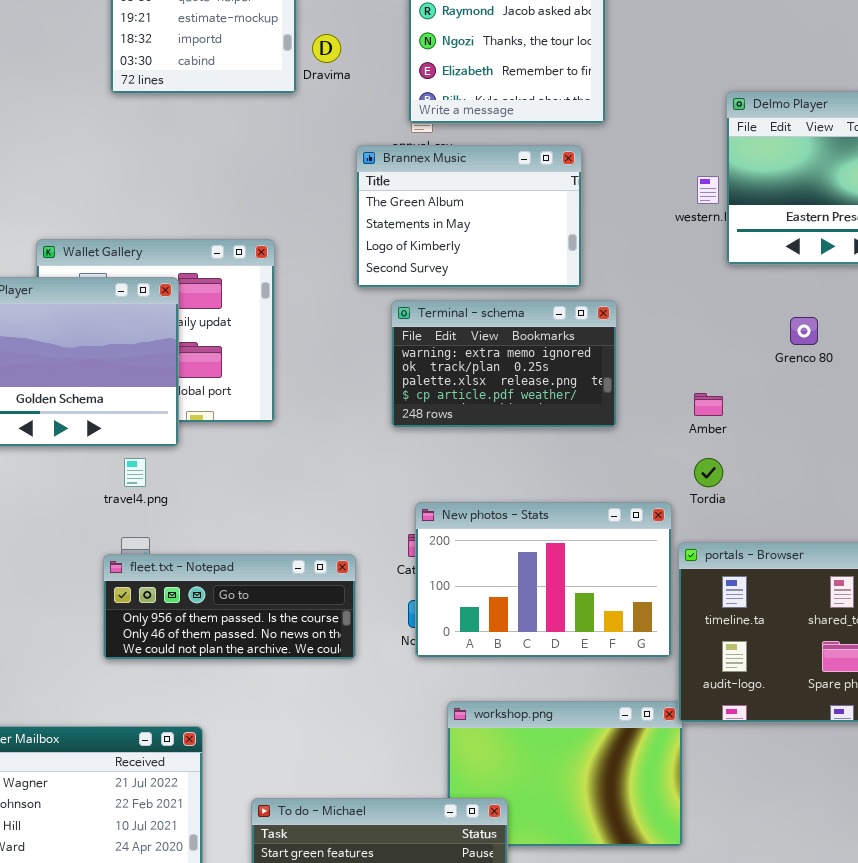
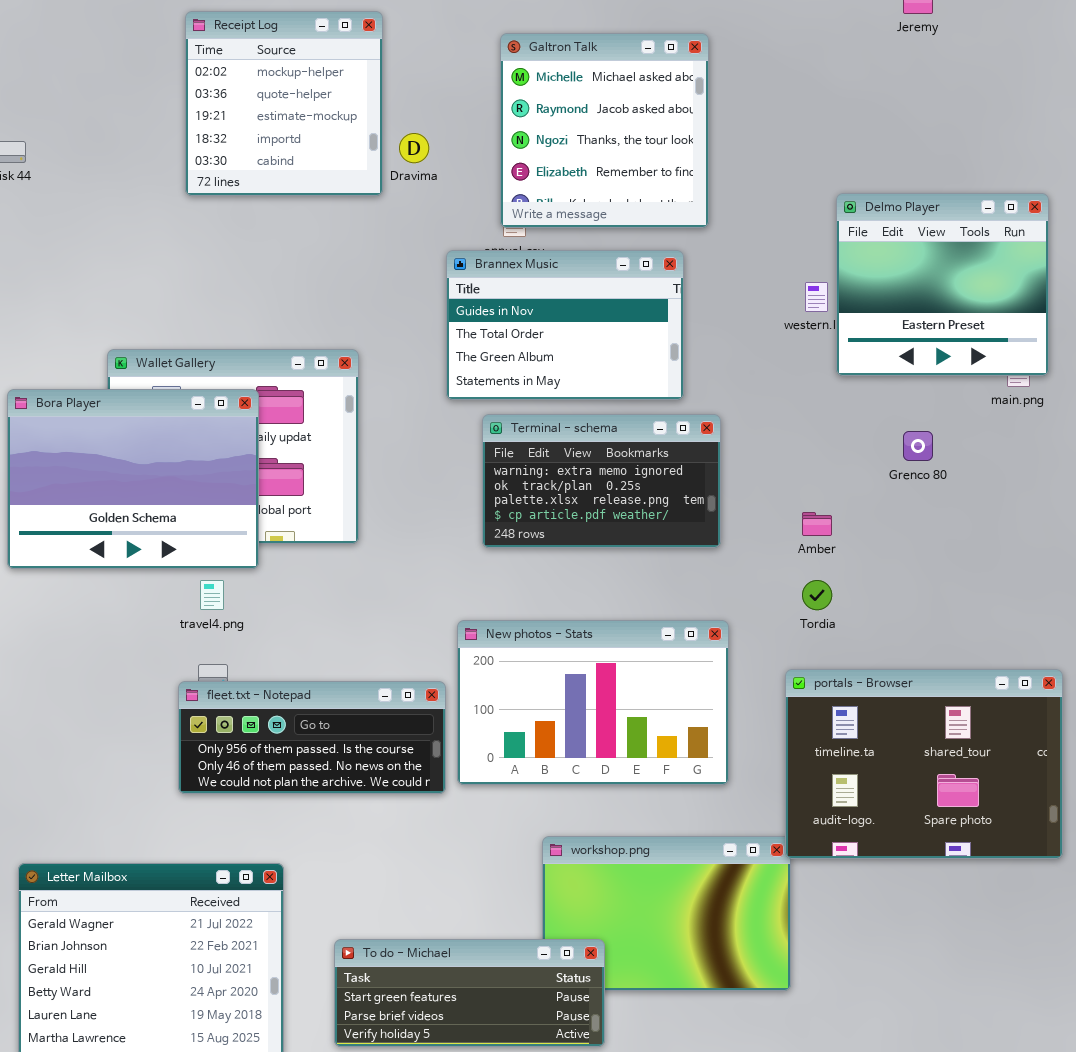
Brannex Music: [356,145,582,288] -> [446,250,684,400], scrolled up 2 rows
New photos - Stats: [415,502,672,658] -> [457,620,729,785], moved

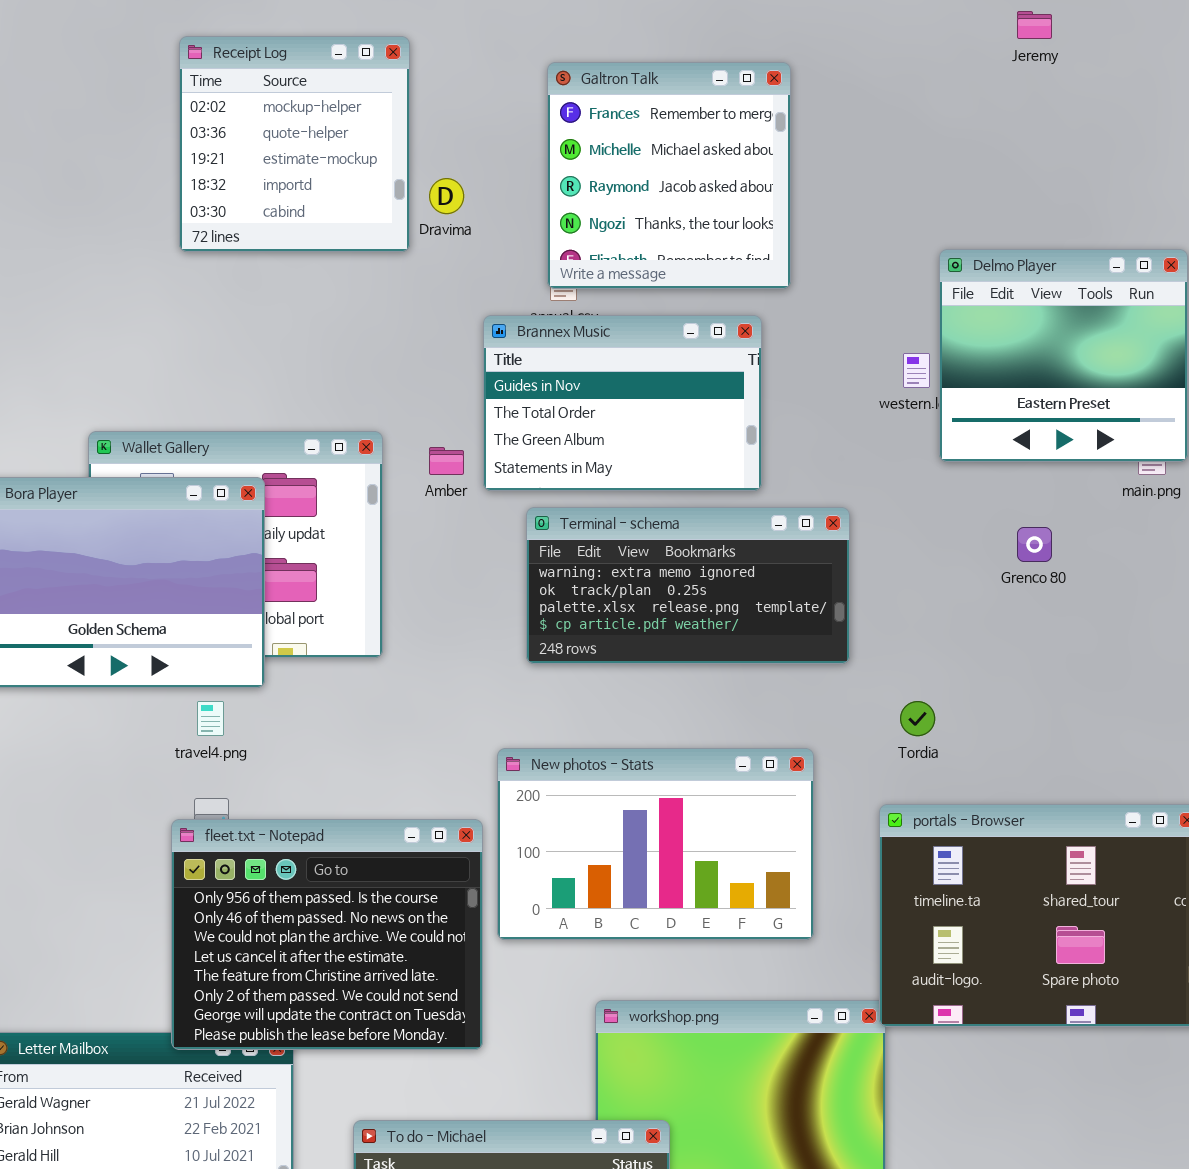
Galtron Talk: [500,33,709,228] -> [547,62,791,289], scrolled up 1 row
Terminal - schema: [482,414,721,548] -> [526,507,850,664], resized
Amber: [802,512,832,536] -> [429,447,464,475], moved
fleet.txt - Notepad: [178,681,446,794] -> [171,819,483,1050], resized

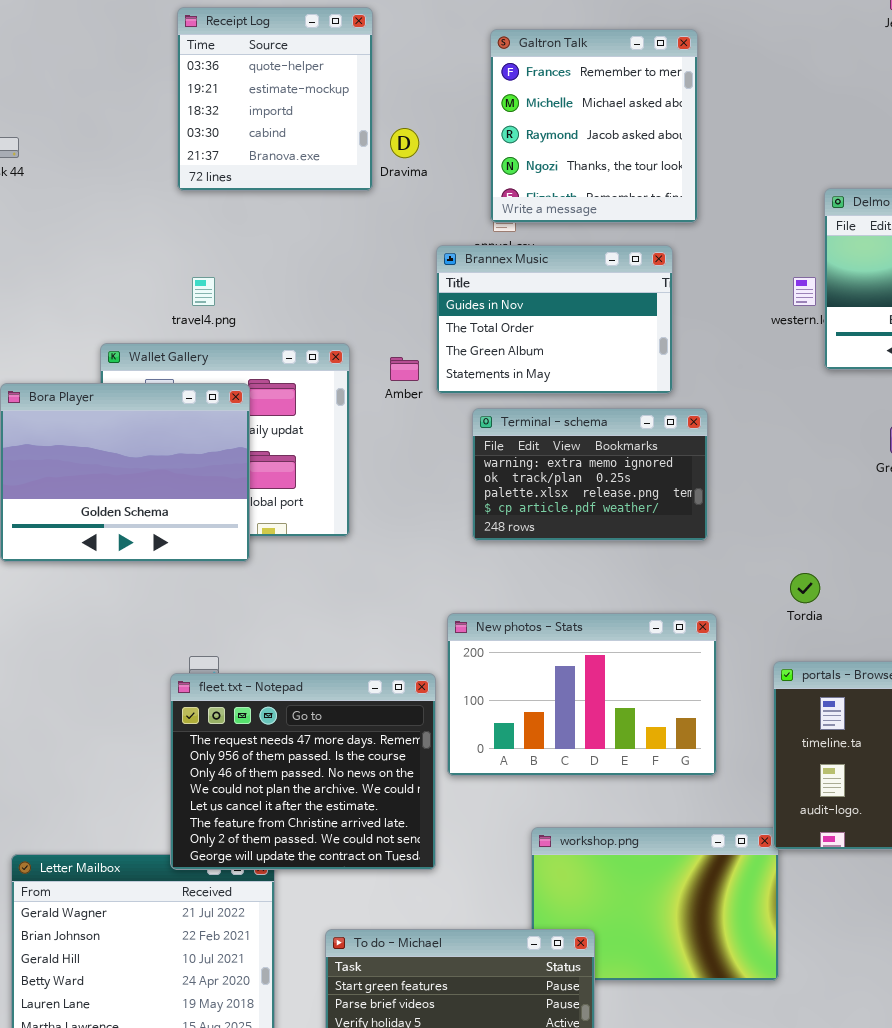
Receipt Log: [179,36,410,252] -> [177,7,373,191], scrolled down 1 row
Terminal - schema: [526,507,850,664] -> [472,408,708,541], resized
travel4.png: [197,701,224,736] -> [192,277,215,306], moved
fleet.txt - Notepad: [171,819,483,1050] -> [170,673,436,870], scrolled up 1 row

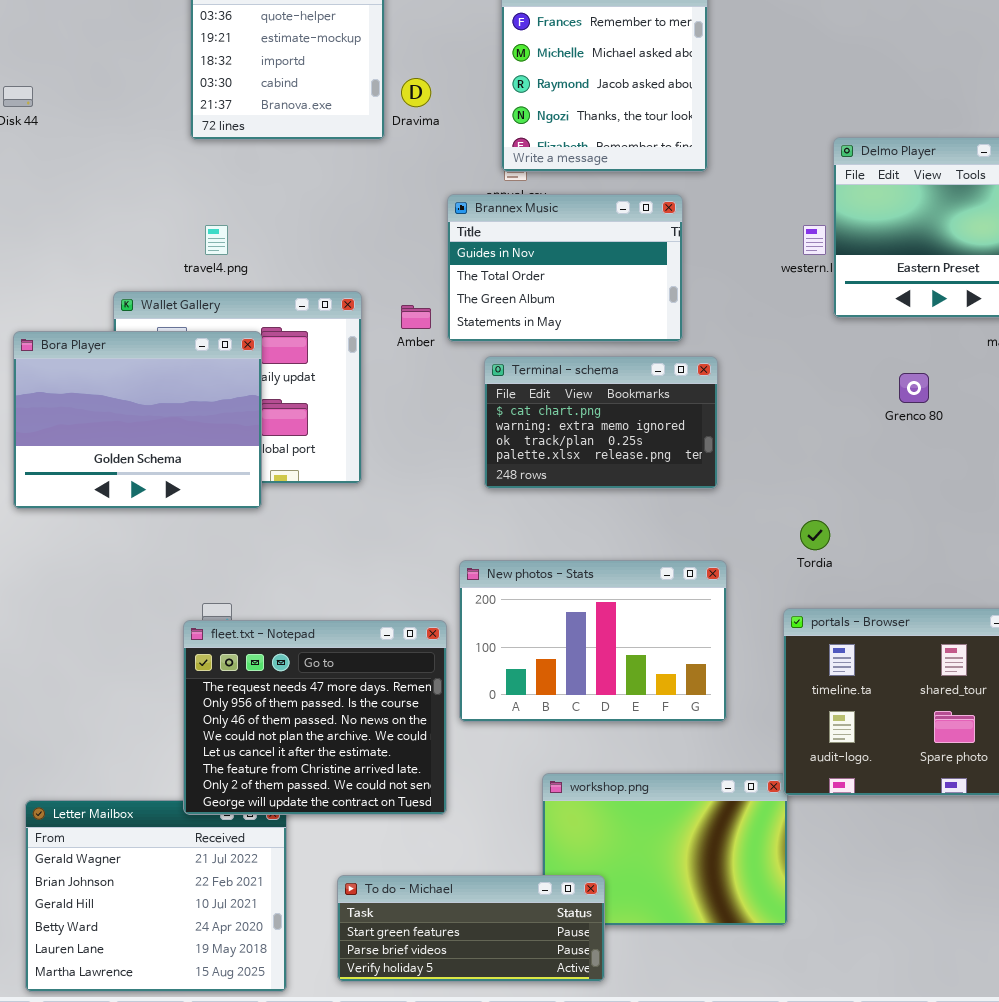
Terminal - schema: [472,408,708,541] -> [484,356,718,489], scrolled up 1 row

